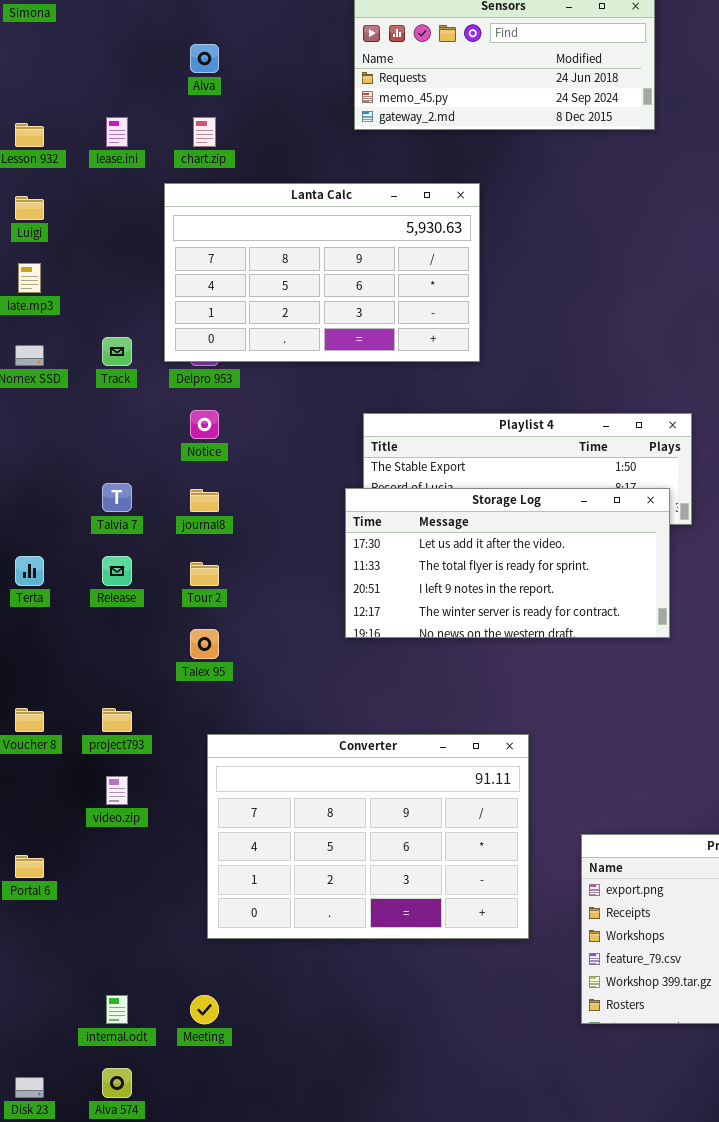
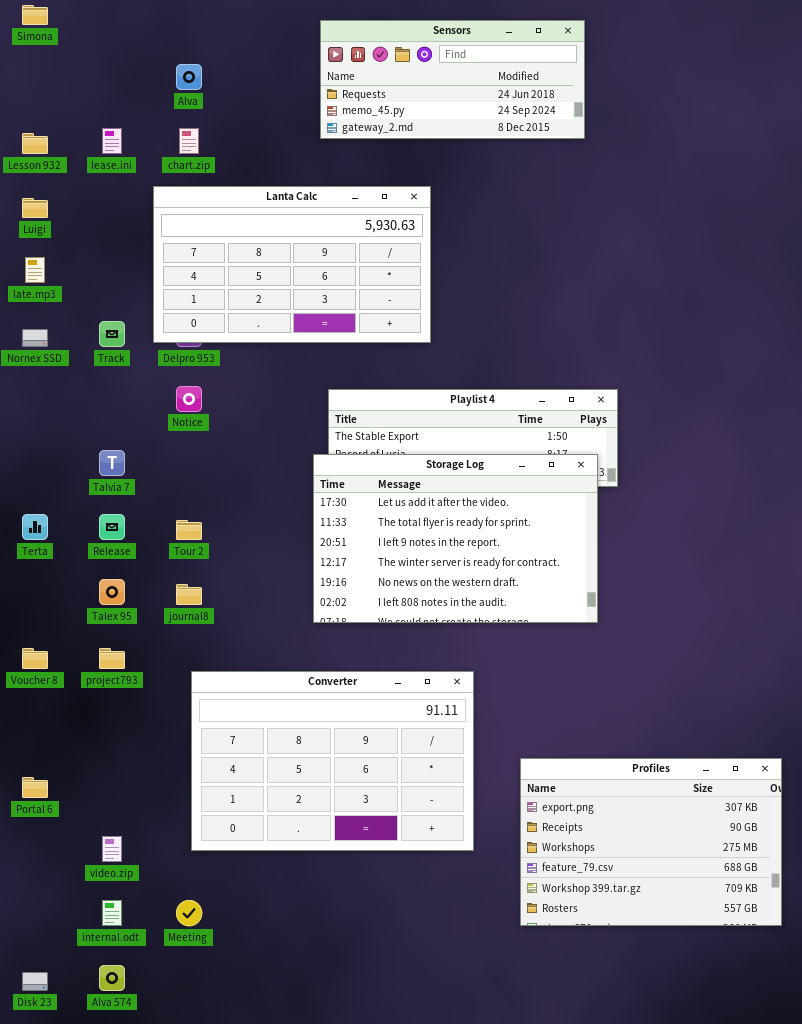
Storage Log: [345,488,670,638] -> [313,454,598,623], resized
journal8: [190,489,219,512] -> [176,584,202,605], moved
Talex 95: [190,629,219,659] -> [99,579,125,605], moved
video.zip: [106,776,128,805] -> [102,836,122,862], moved

